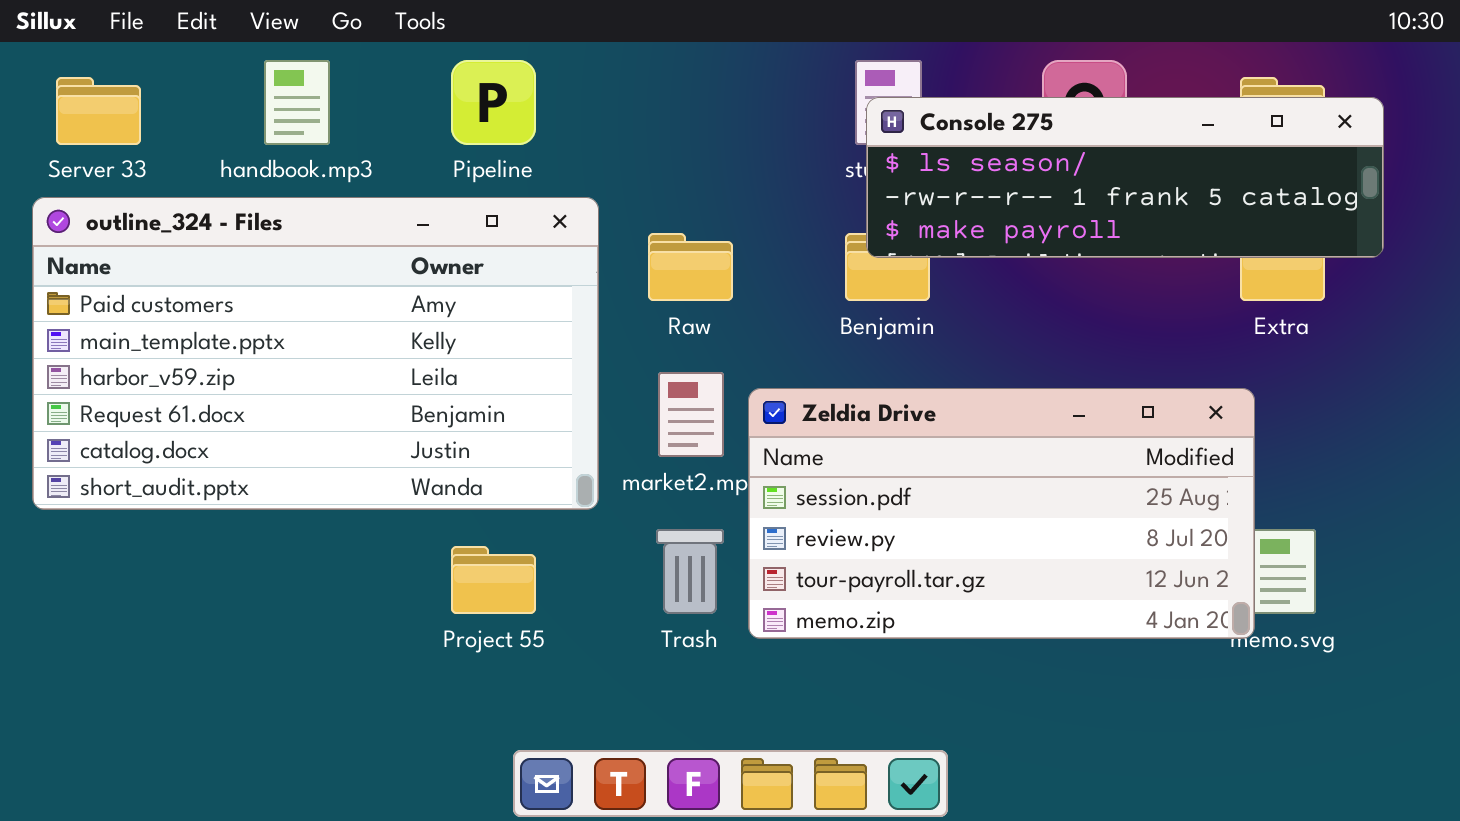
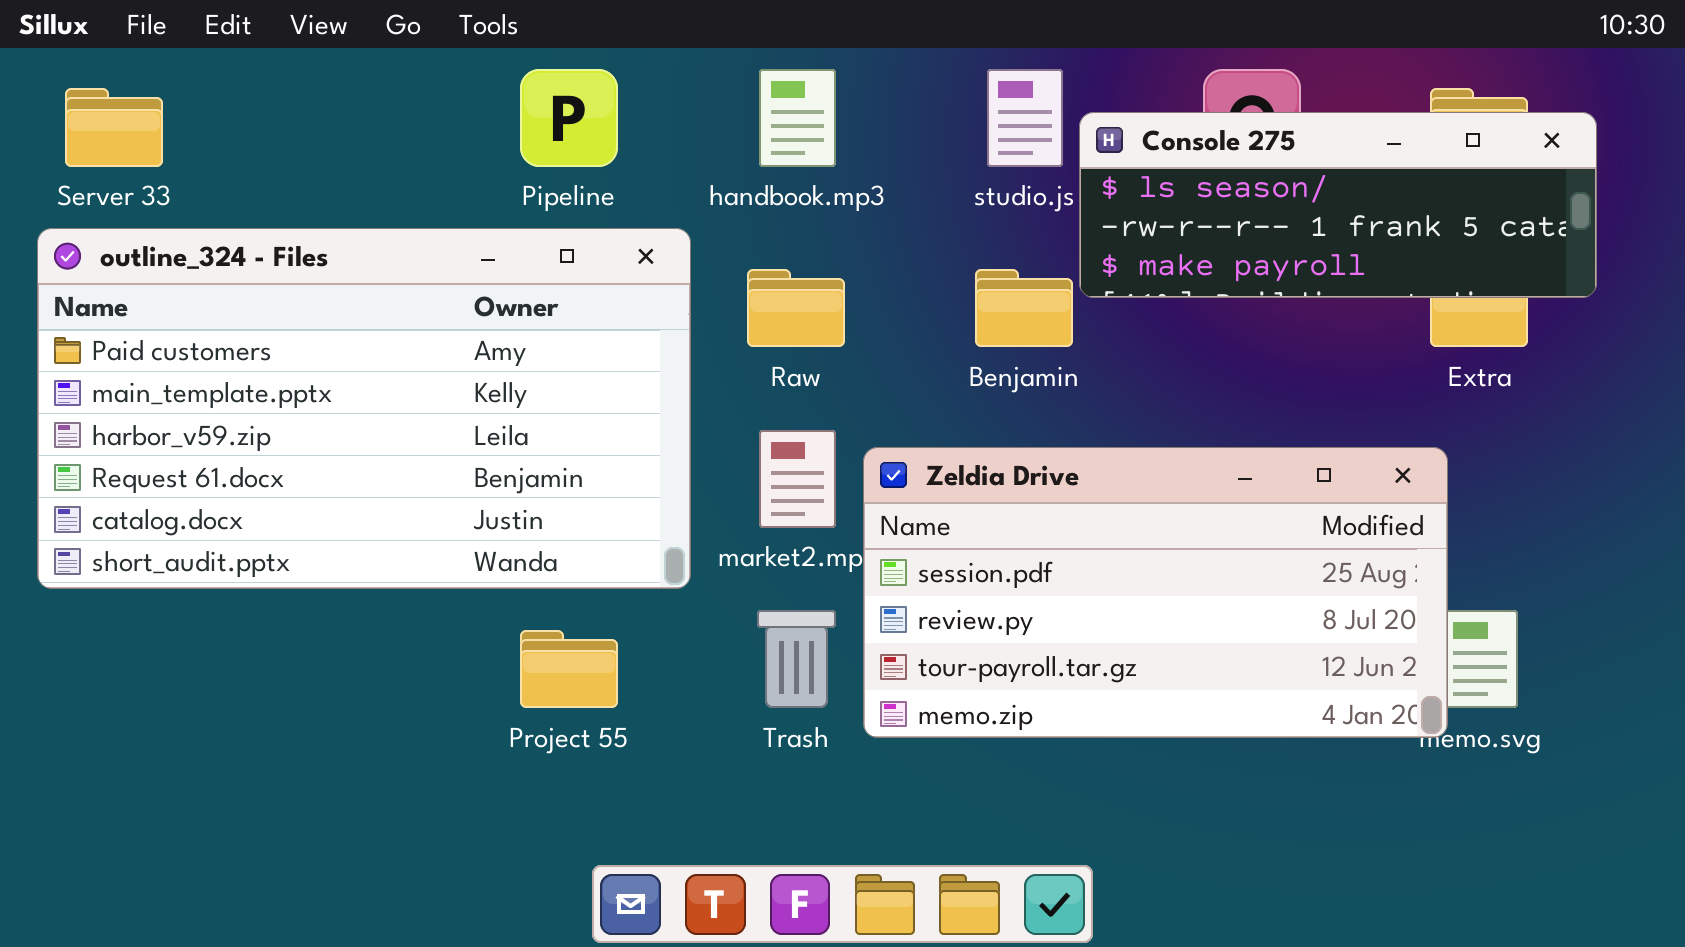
handbook.mp3: [264,60,330,145] -> [759,69,836,167], moved
Console 275: [866,97,1384,258] -> [1079,112,1597,298], resized

